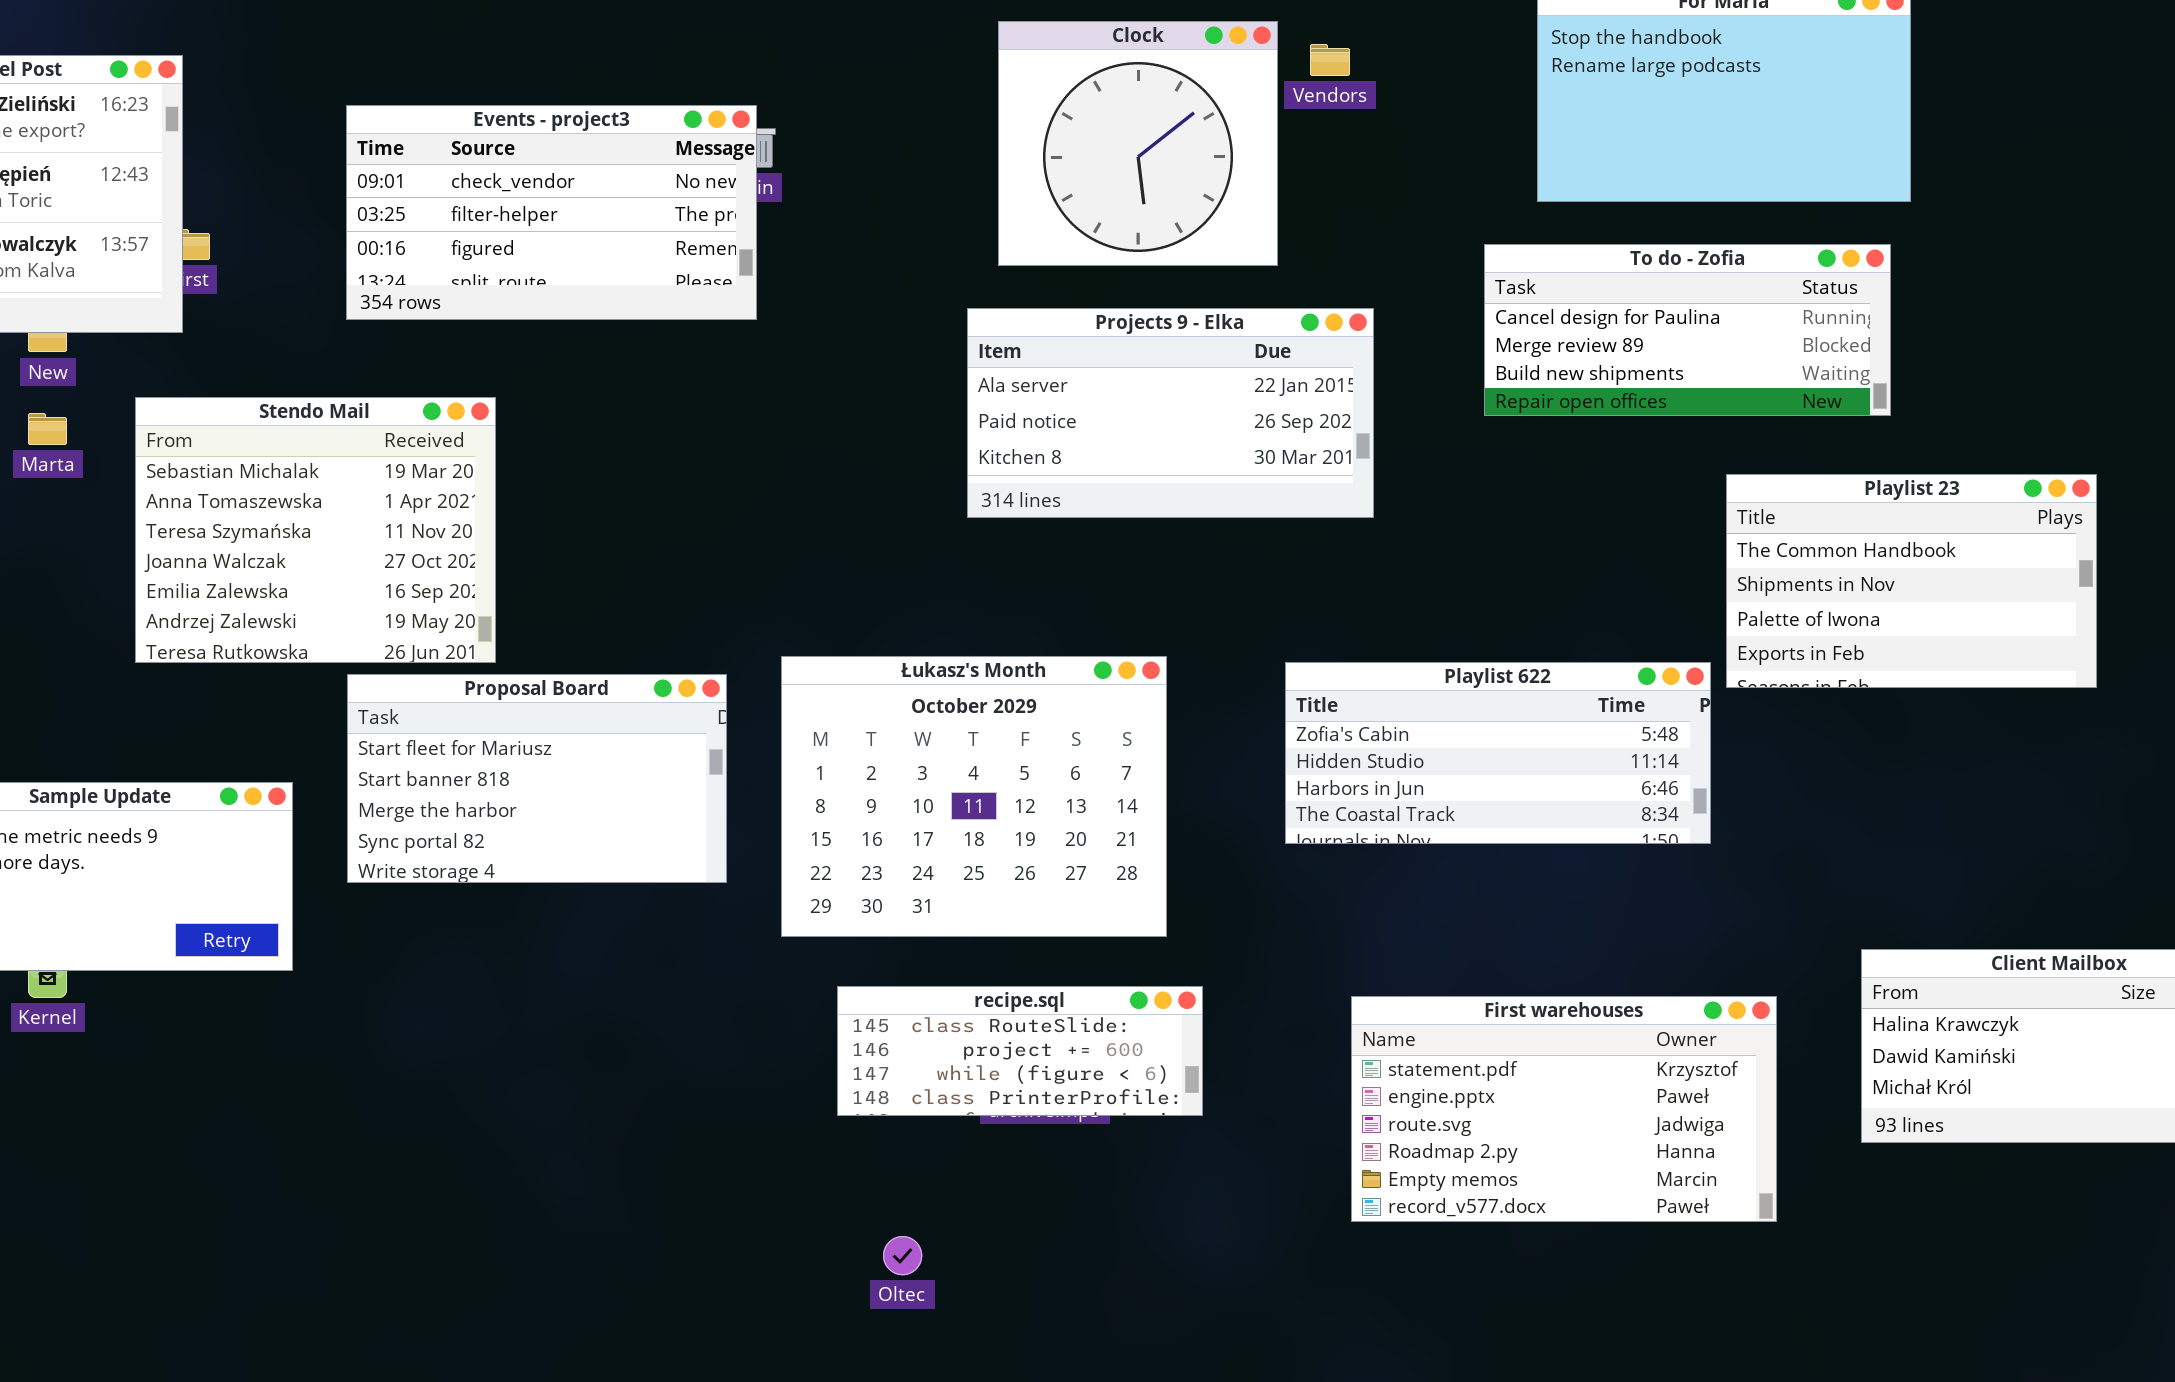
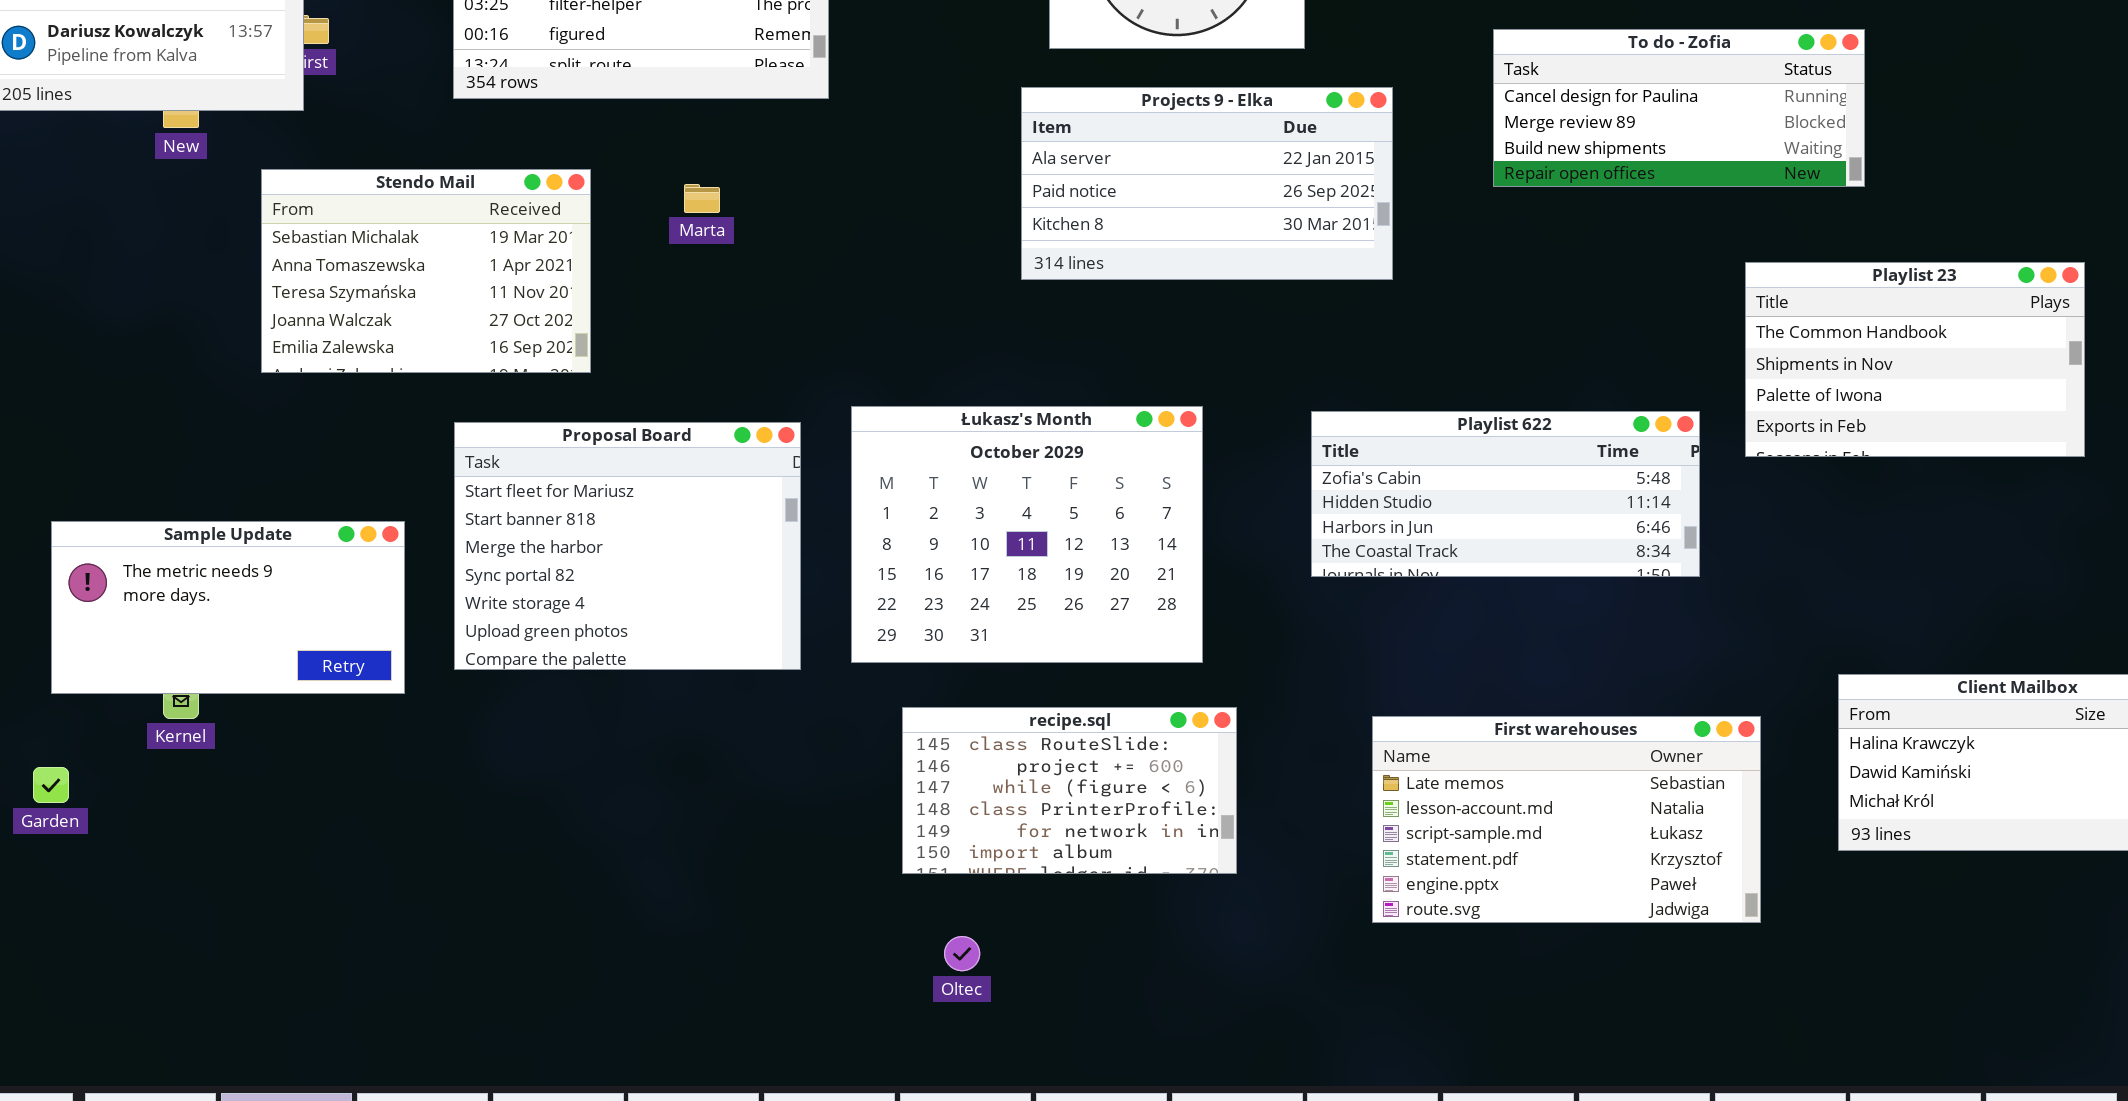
Stendo Mail: [135,397,496,663] -> [261,169,591,373], resized
Marta: [28,413,67,445] -> [684,184,720,213], moved
Playlist 23: [1726,474,2097,688] -> [1745,262,2085,457], moved
Proposal Board: [347,674,727,883] -> [454,422,801,670], resized
recipe.sql: [837,986,1203,1116] -> [902,707,1237,874], resized
First warehouses: [1351,996,1777,1222] -> [1372,716,1761,923], scrolled up 3 rows

